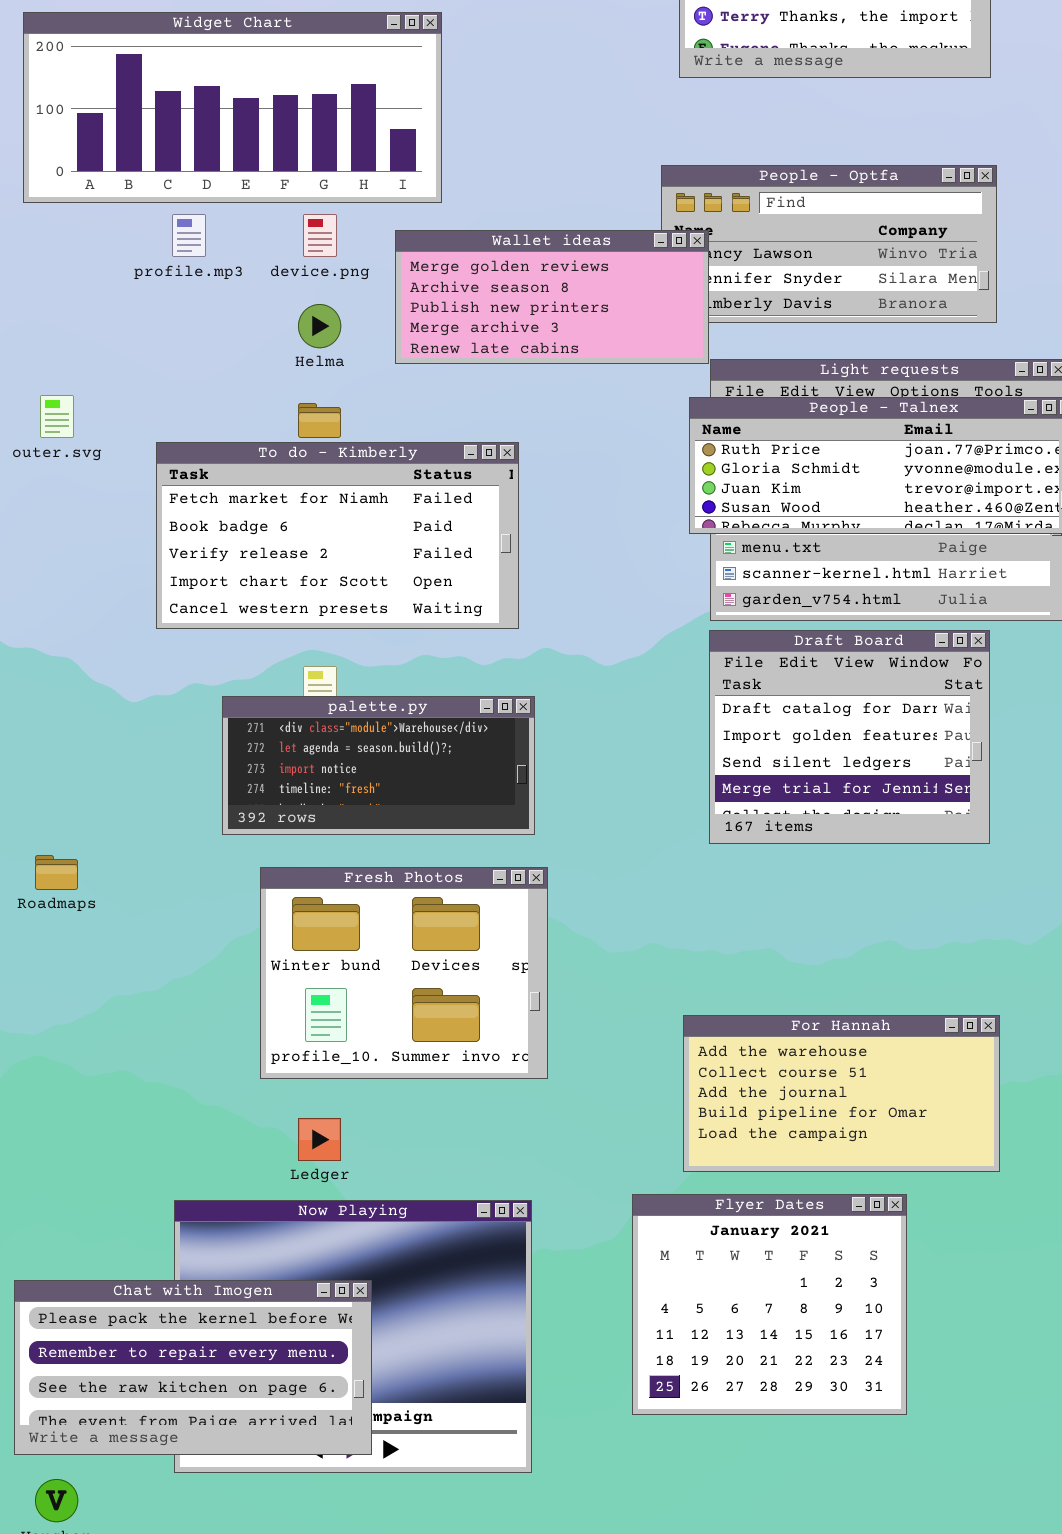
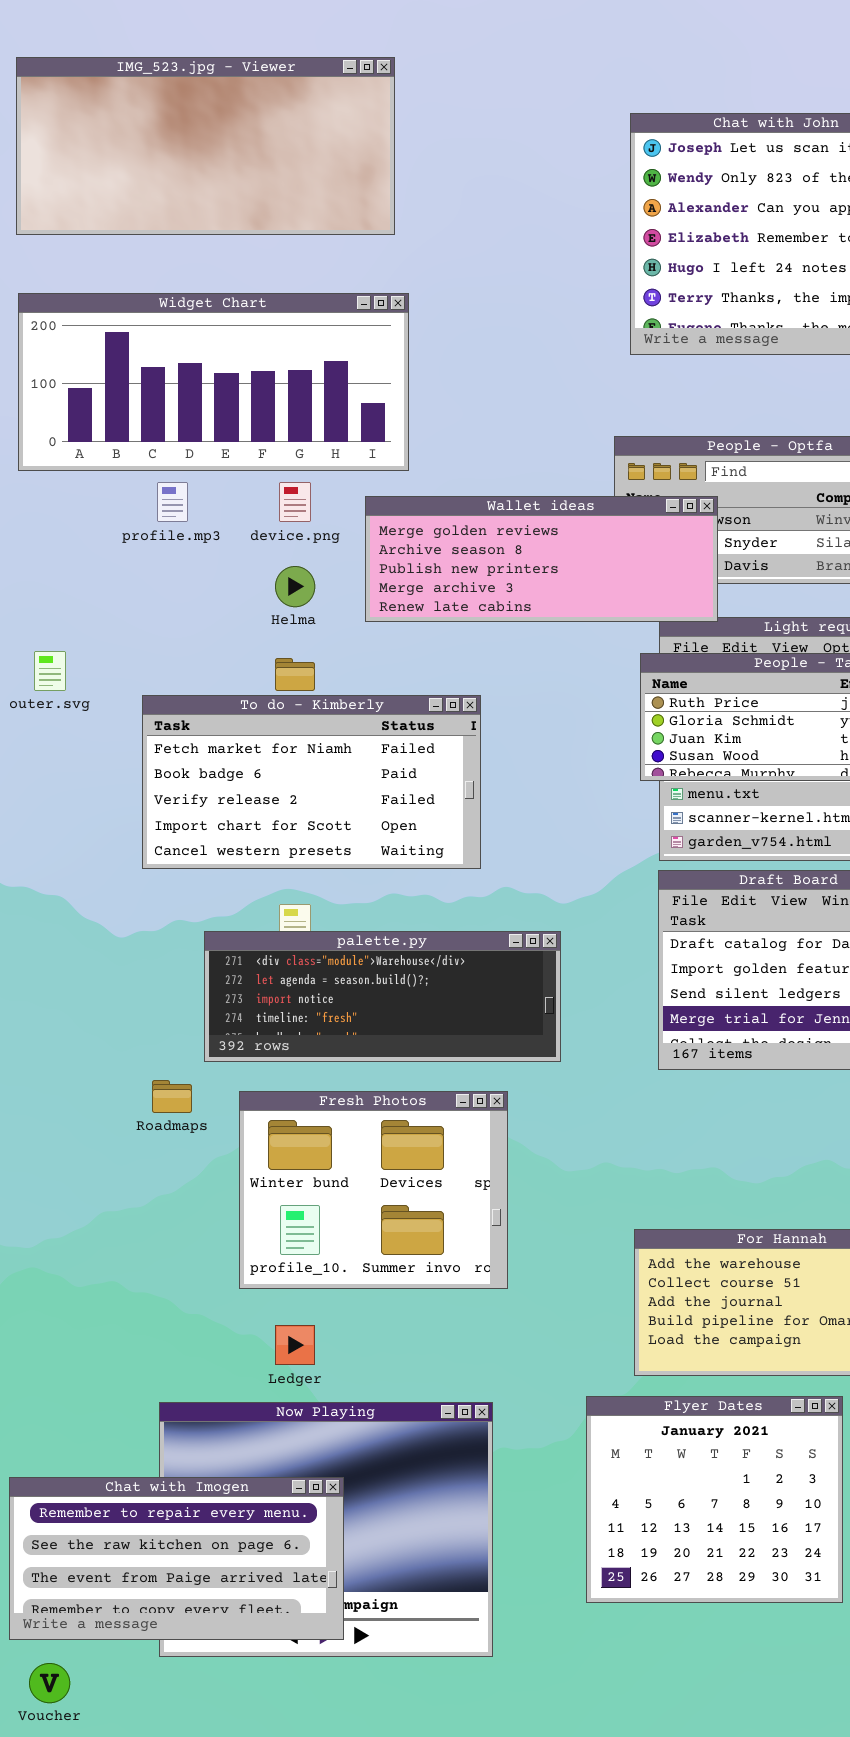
Wallet ideas: [395,230,709,364] -> [365,496,718,622], resized
palette.py: [222,696,535,835] -> [204,931,561,1062], resized
Roadmaps: [35,855,78,890] -> [152,1080,192,1113], moved
Chat with Imogen: [14,1280,372,1455] -> [9,1477,344,1640], scrolled down 1 row

